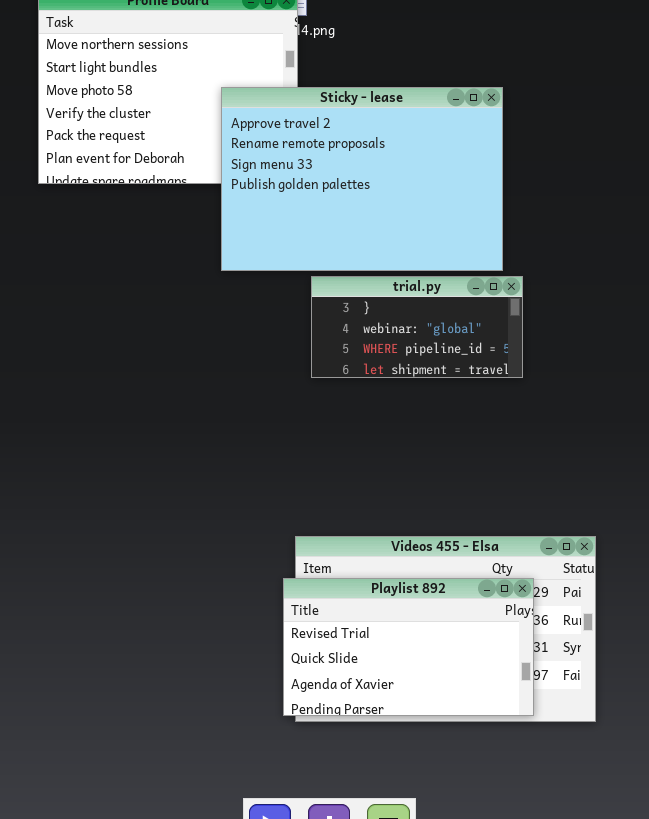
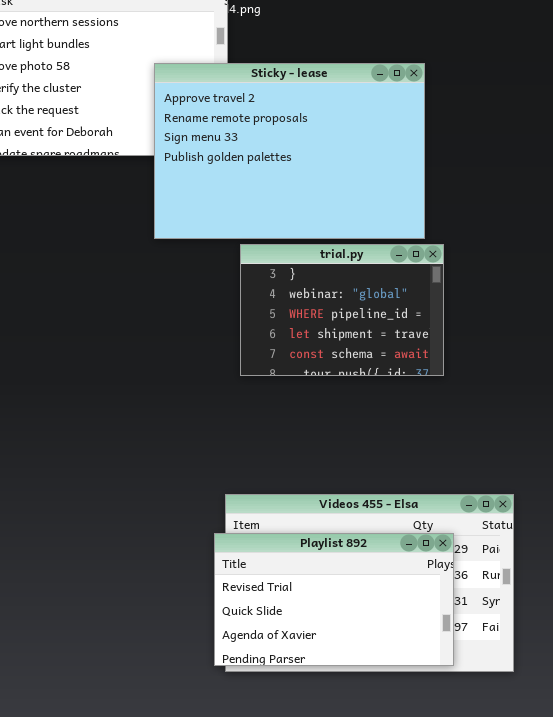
trial.py: [311,276,523,378] -> [240,244,444,376], resized

